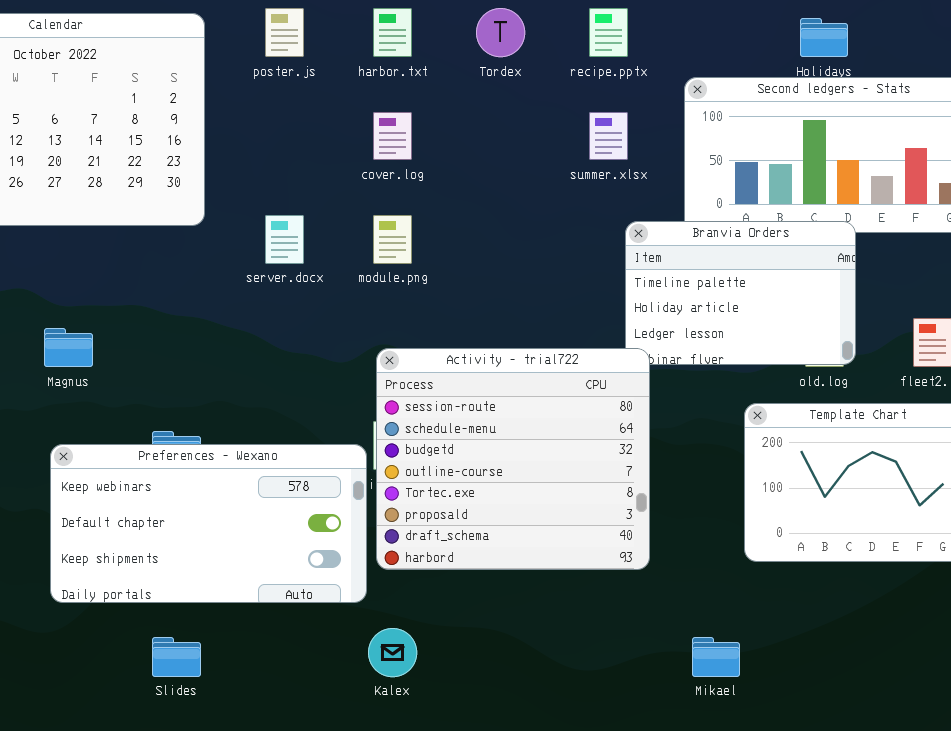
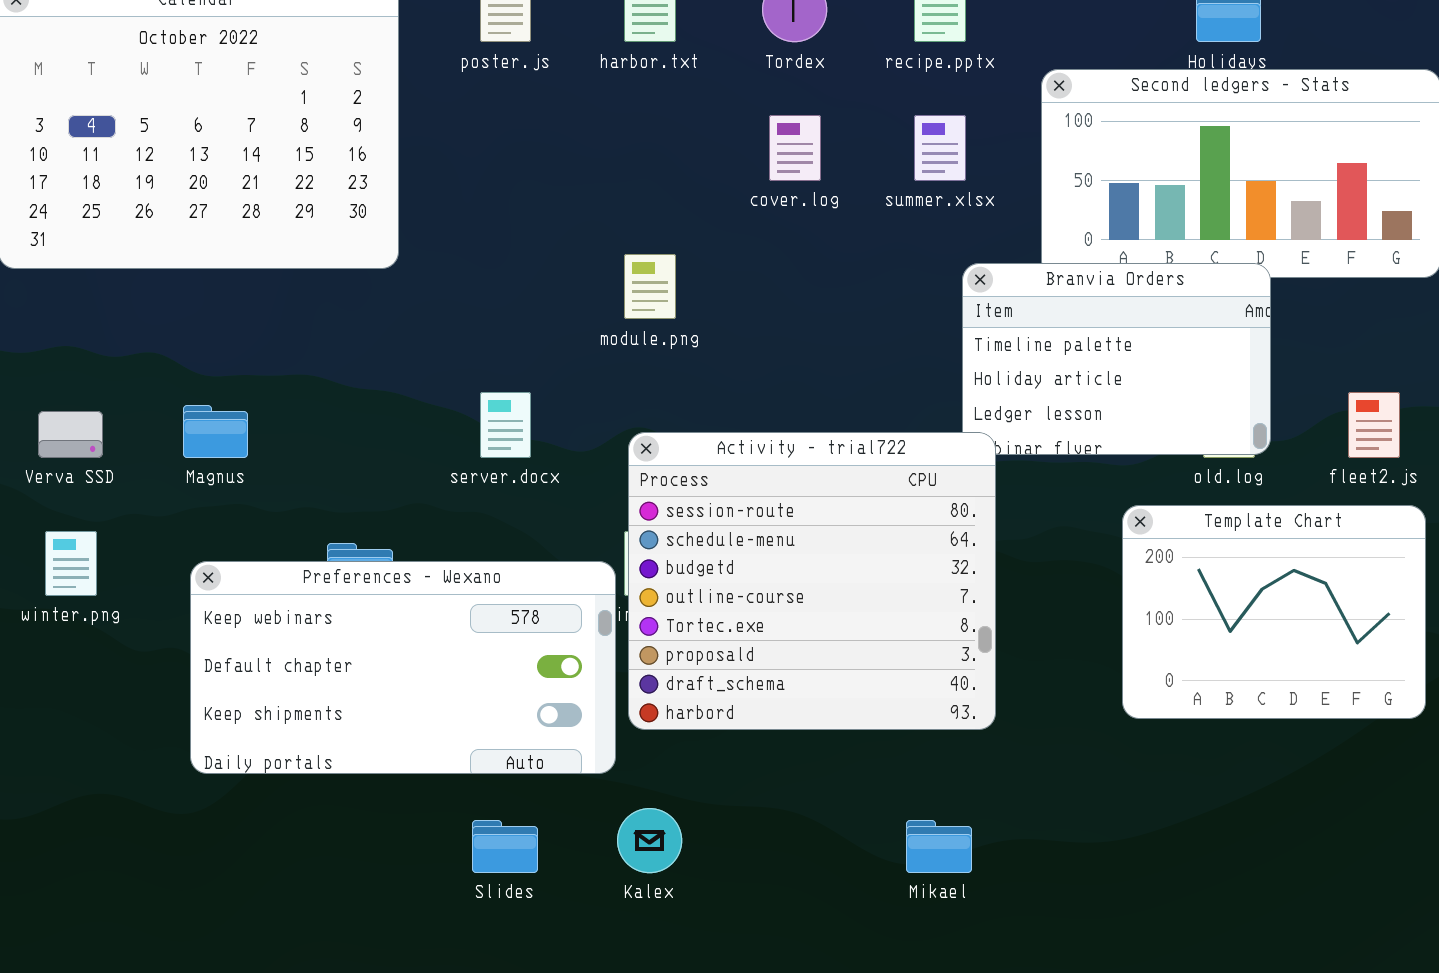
cover.log: [373,112,412,160] -> [769,115,821,181], moved
server.docx: [265,215,304,264] -> [480,392,531,458], moved
Slides: [152,637,201,677] -> [472,820,538,873], moved
Mikael: [692,637,740,677] -> [906,820,972,873], moved

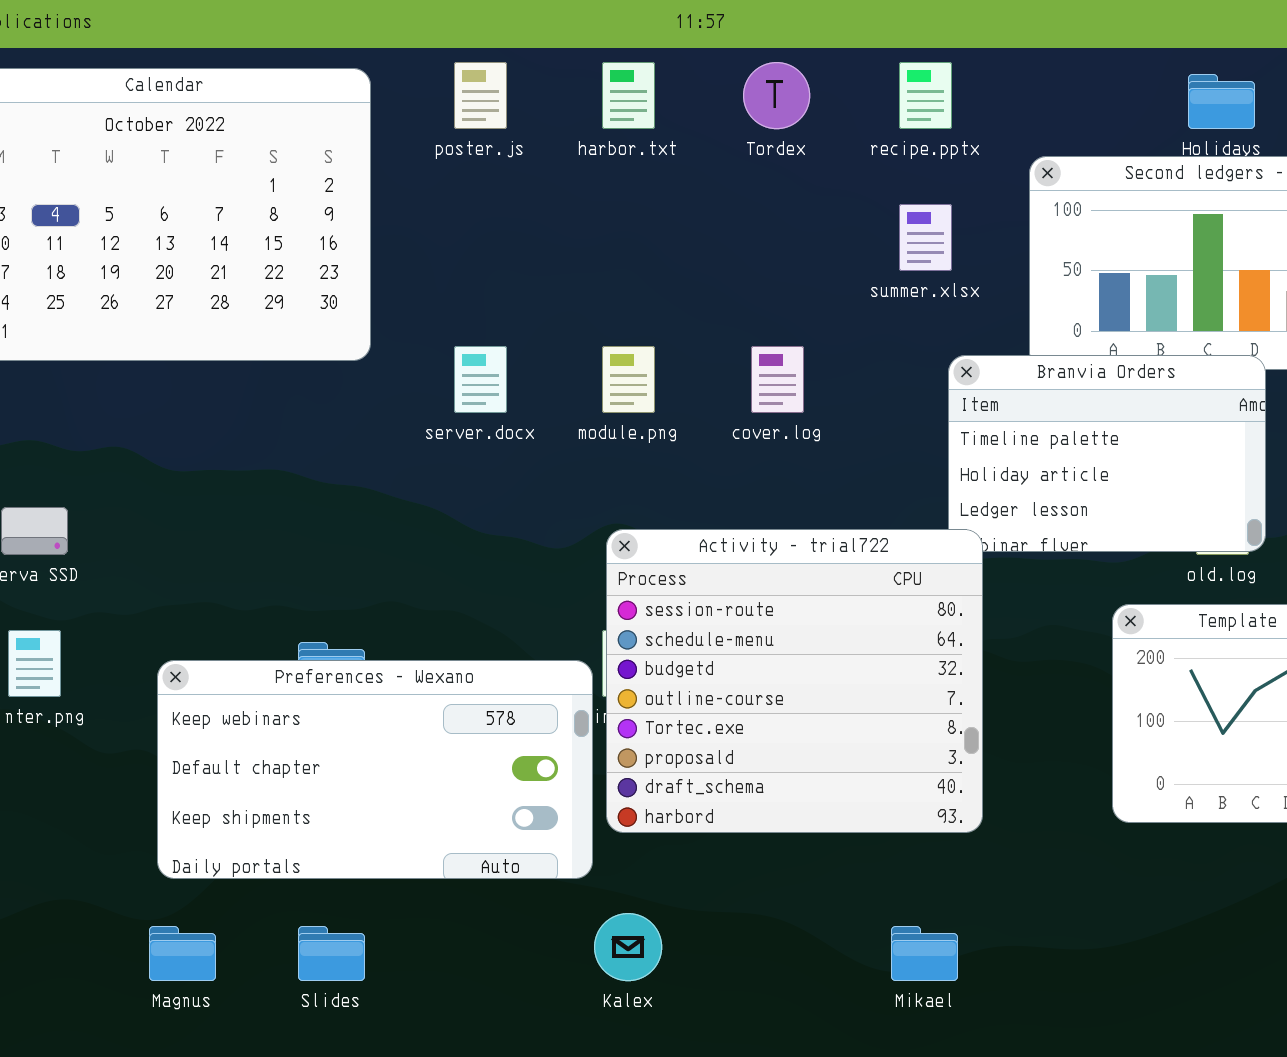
cover.log: [769,115,821,181] -> [751,346,804,413], moved
server.docx: [480,392,531,458] -> [454,346,507,413], moved
Magnus: [183,405,248,458] -> [149,926,216,981], moved
Slides: [472,820,538,873] -> [298,926,365,981], moved

